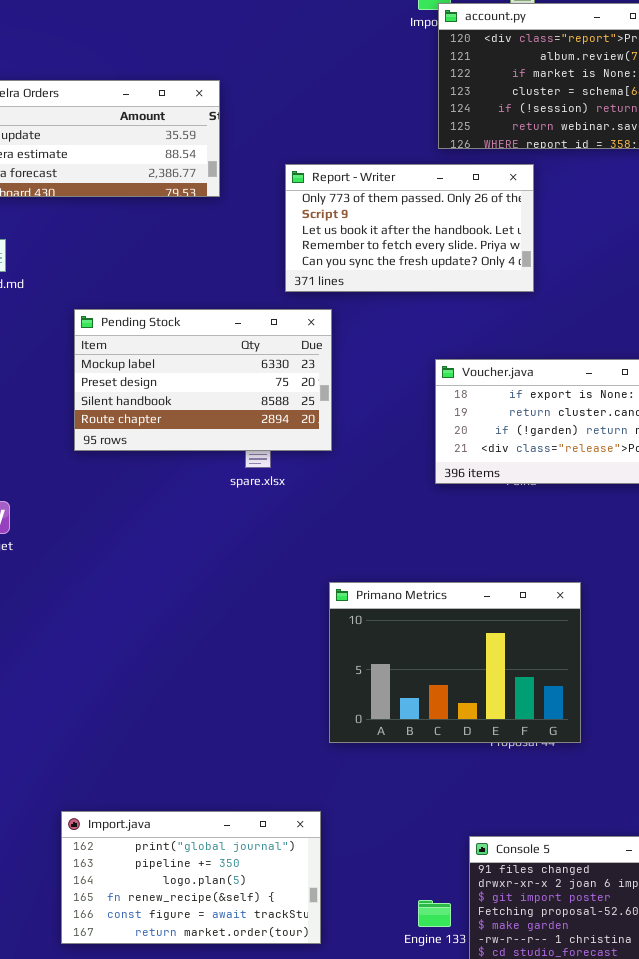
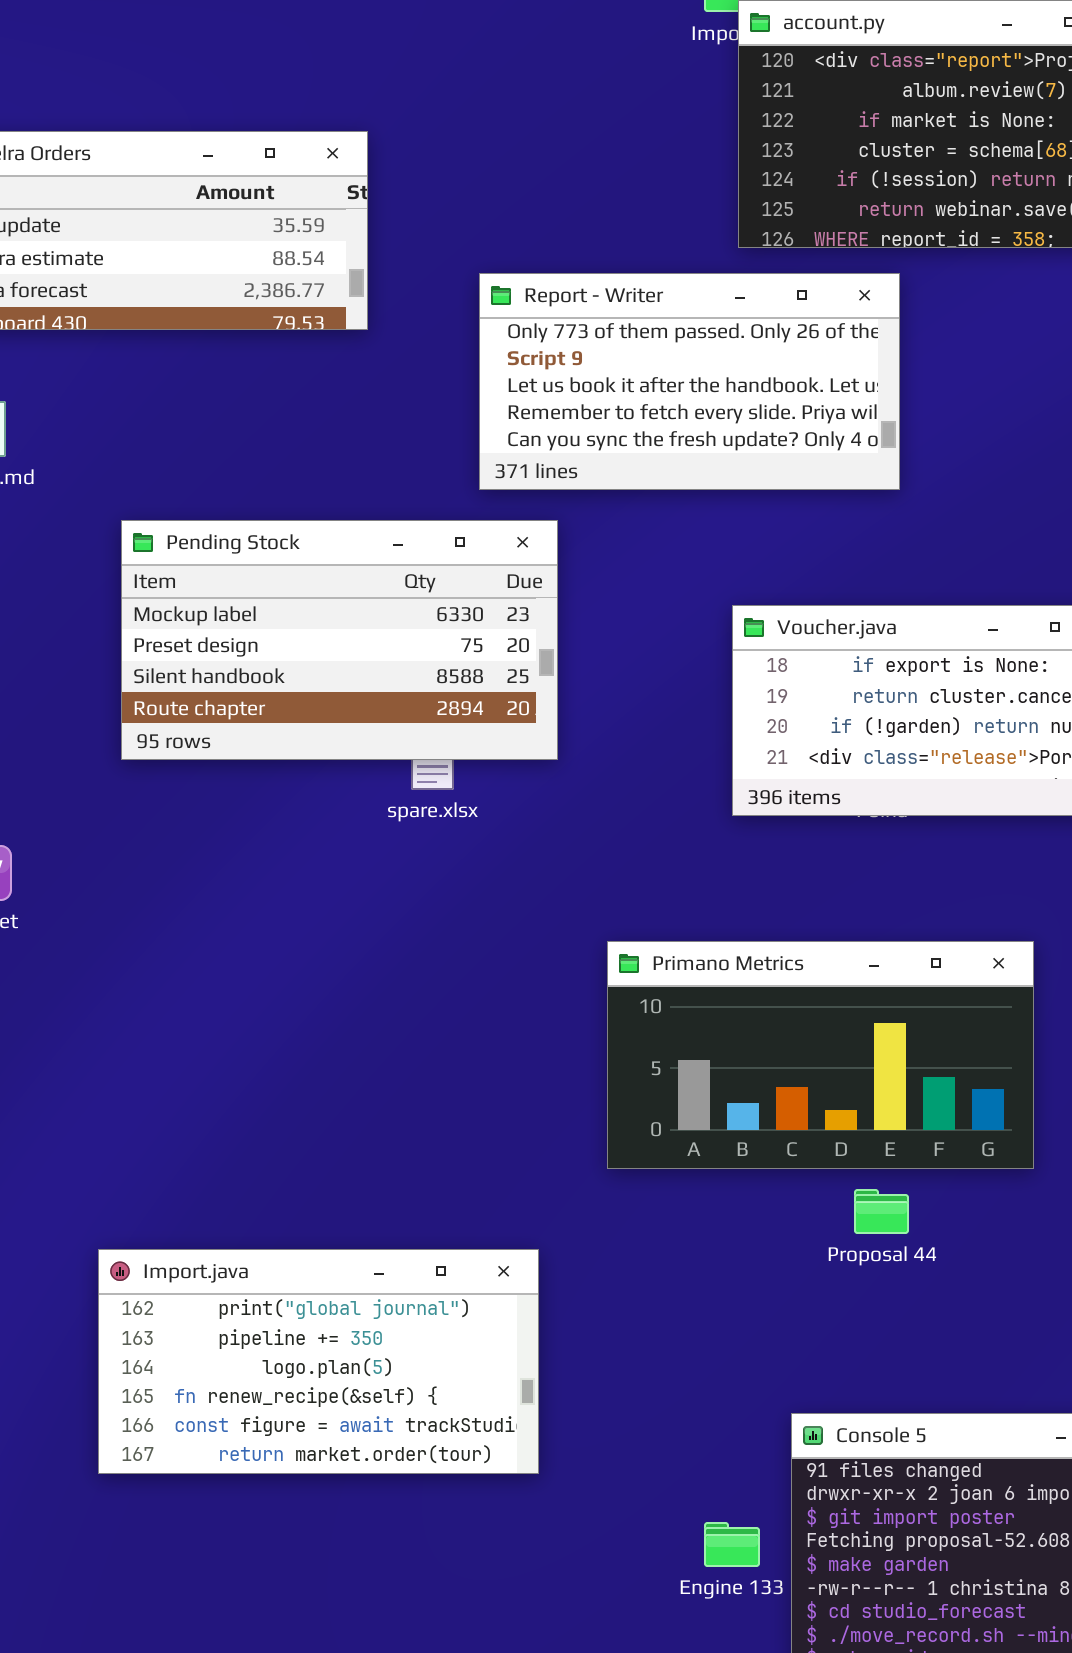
Primano Metrics: [329,582,581,743] -> [607,941,1034,1169], moved, resized
Import.java: [61,811,321,944] -> [98,1249,539,1474], moved

